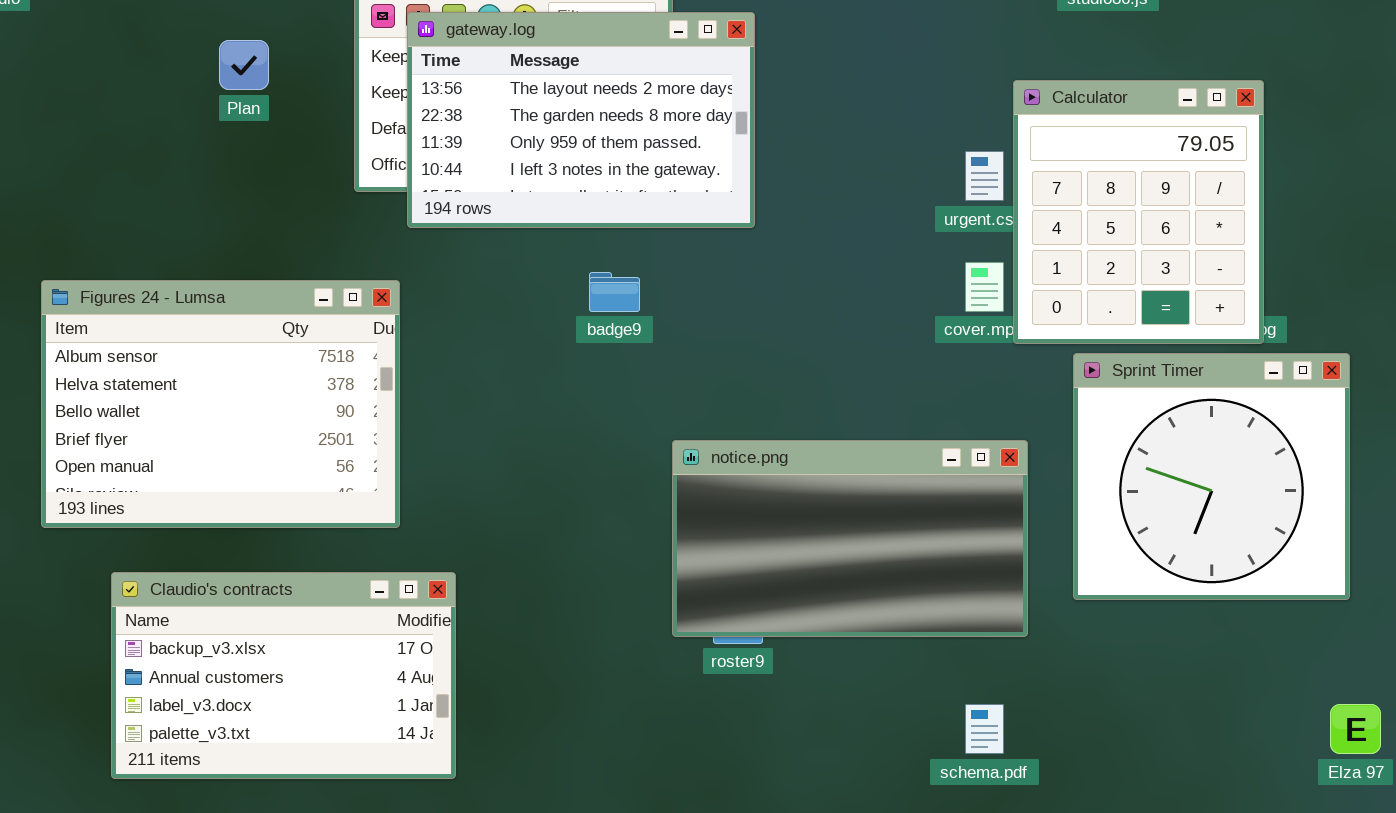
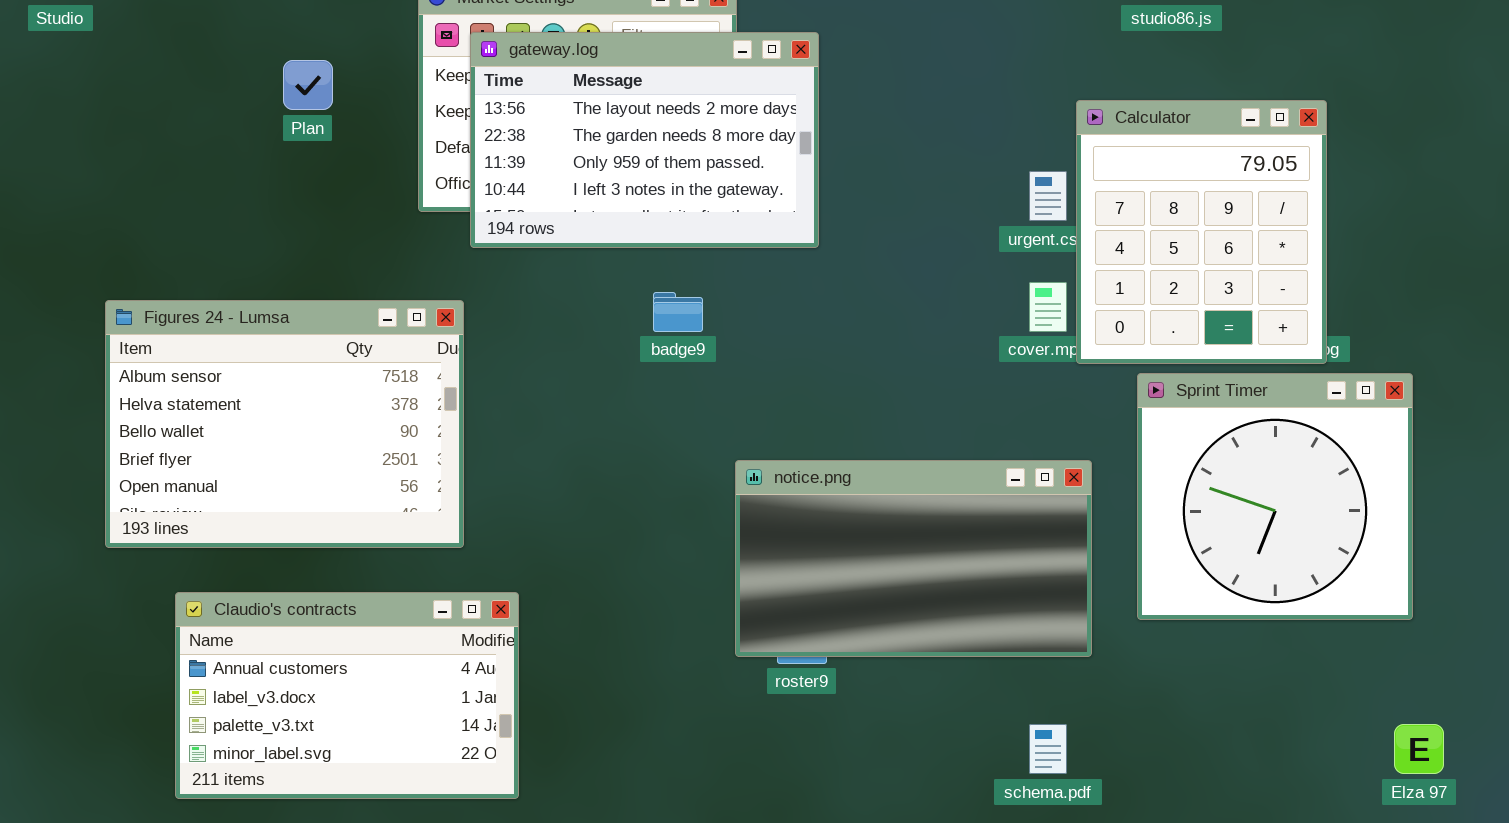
Claudio's contracts: [111,572,456,779] -> [175,592,519,799], scrolled down 1 row

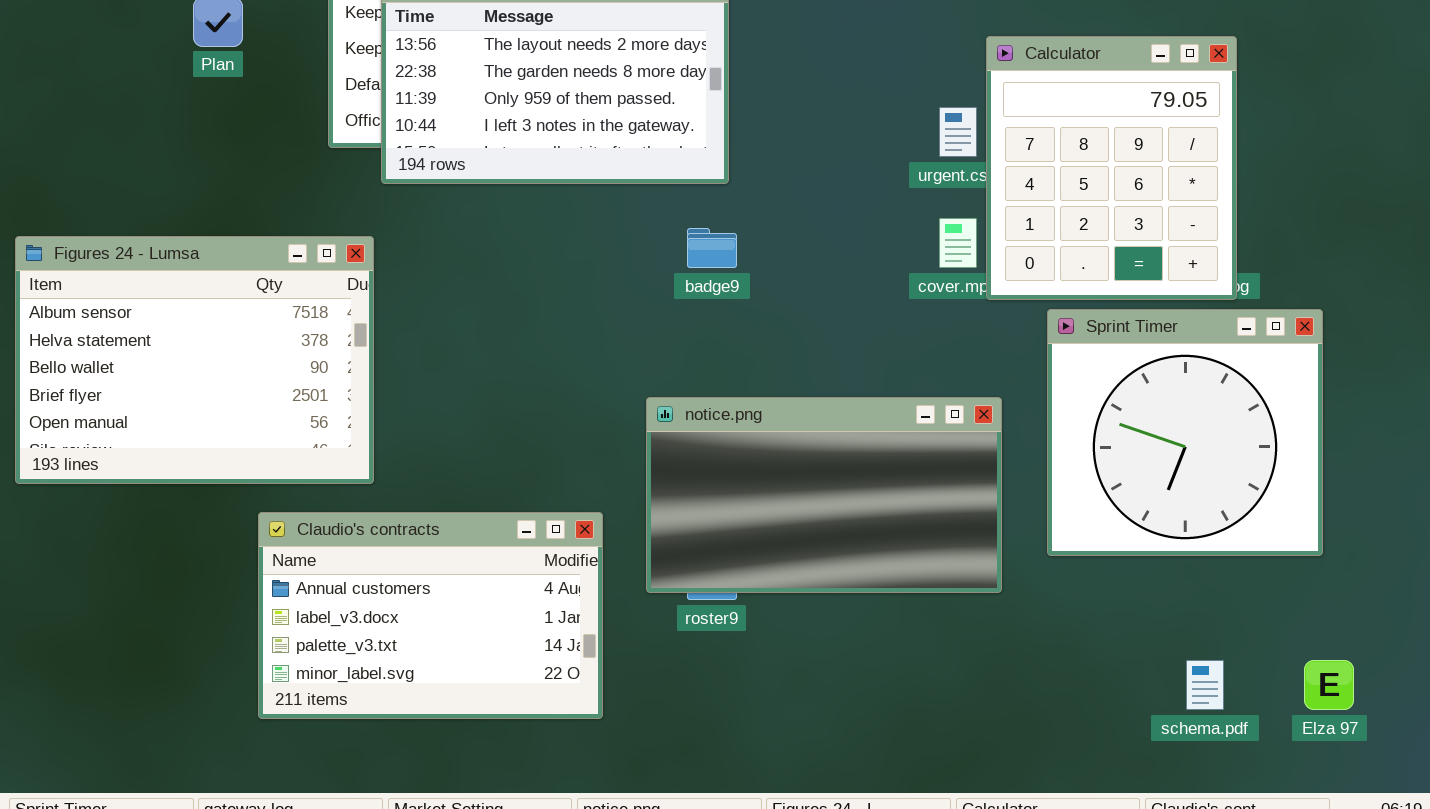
badge9: [653,292,703,332] -> [687,228,737,268], moved
Claudio's contracts: [175,592,519,799] -> [258,512,603,719], moved
schema.pdf: [1029,724,1067,774] -> [1186,660,1224,710], moved

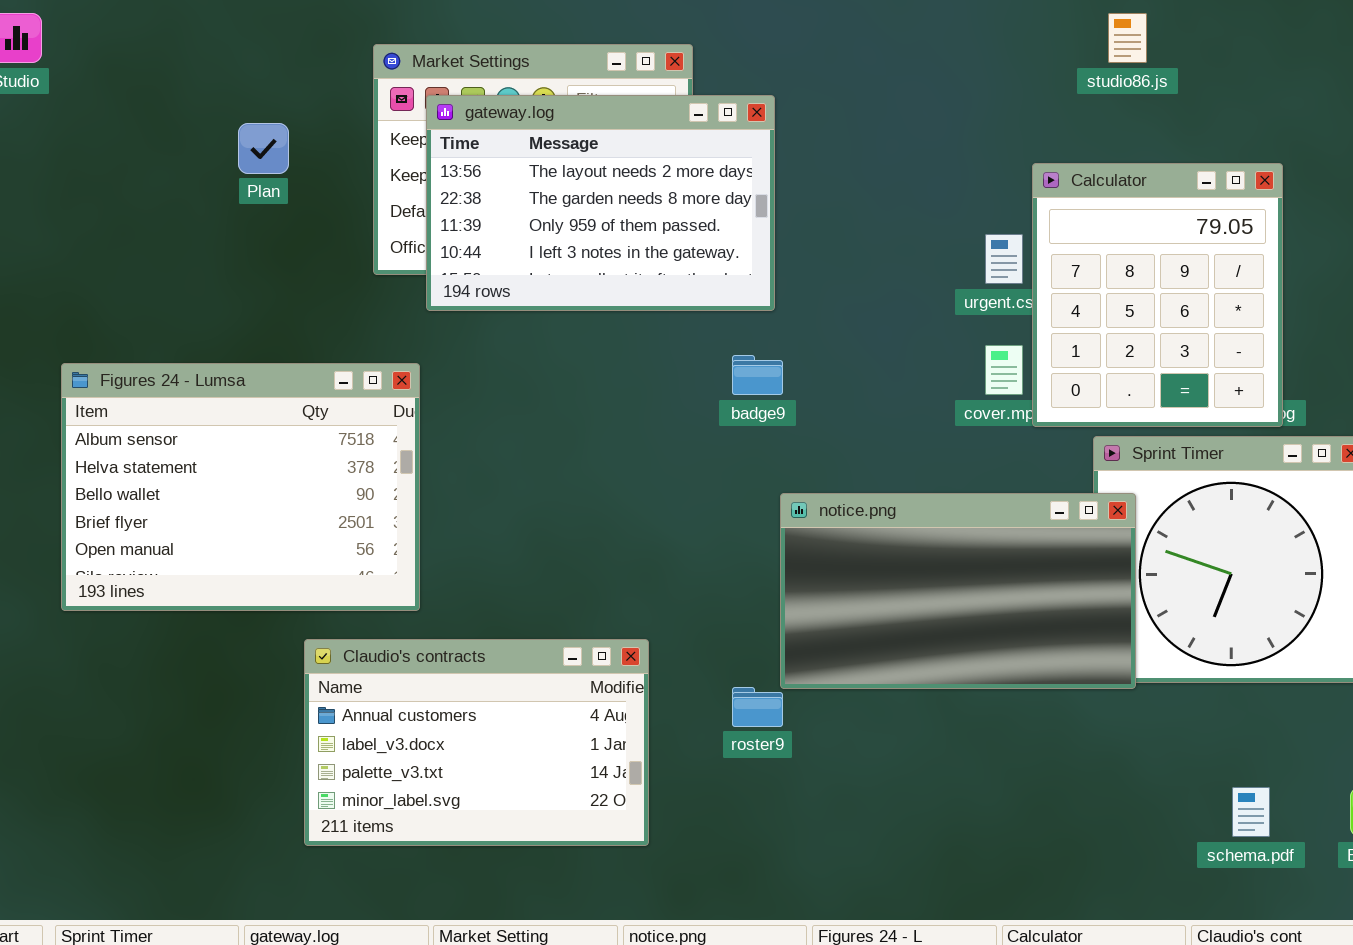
notice.png: [646,397,1002,593] -> [780,493,1136,689], moved

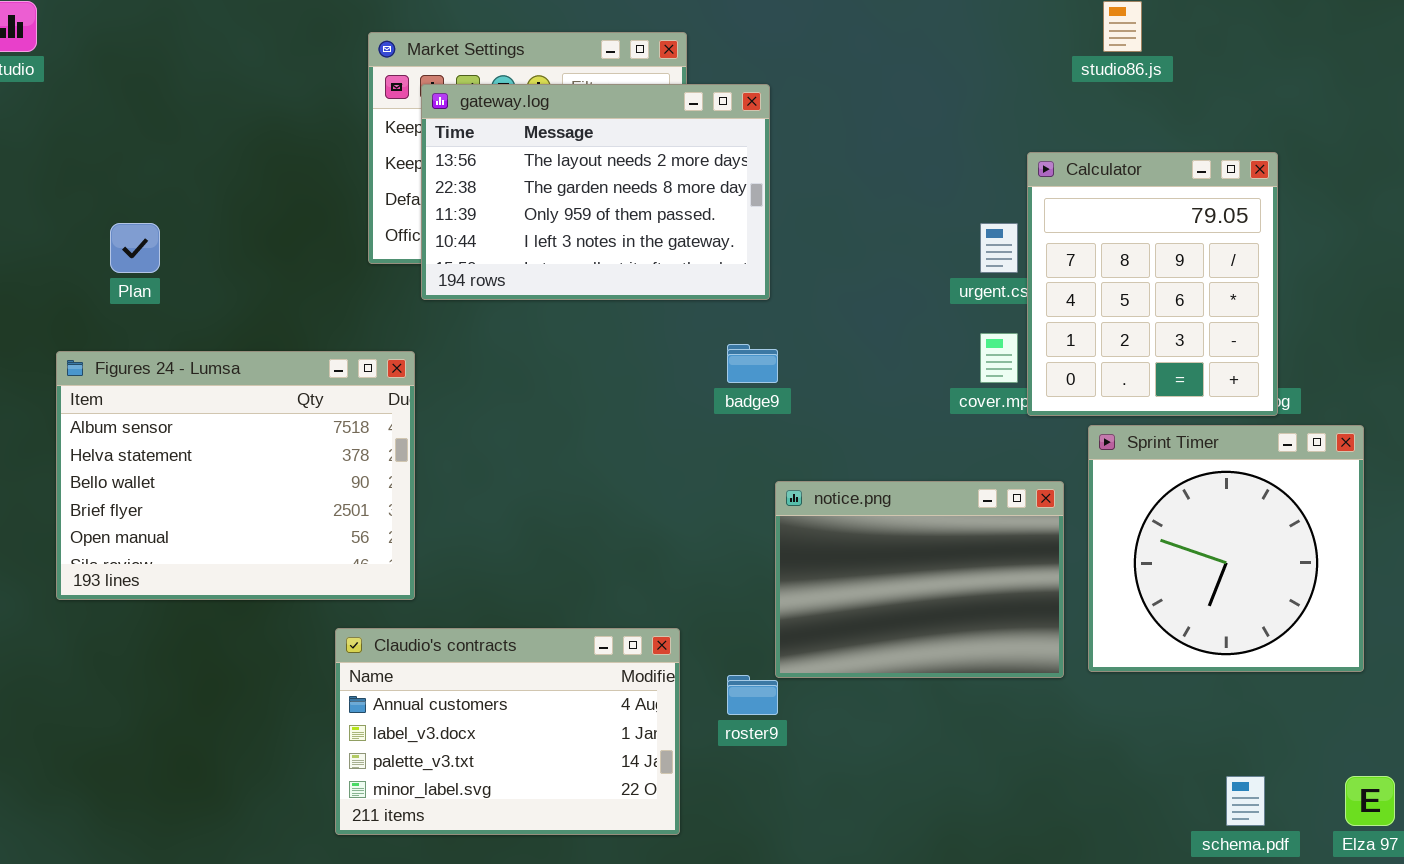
Plan: [238,123,289,174] -> [110,223,160,273], moved
notice.png: [780,493,1136,689] -> [775,481,1064,678], resized
Claudio's contracts: [304,639,649,846] -> [335,628,680,835], moved

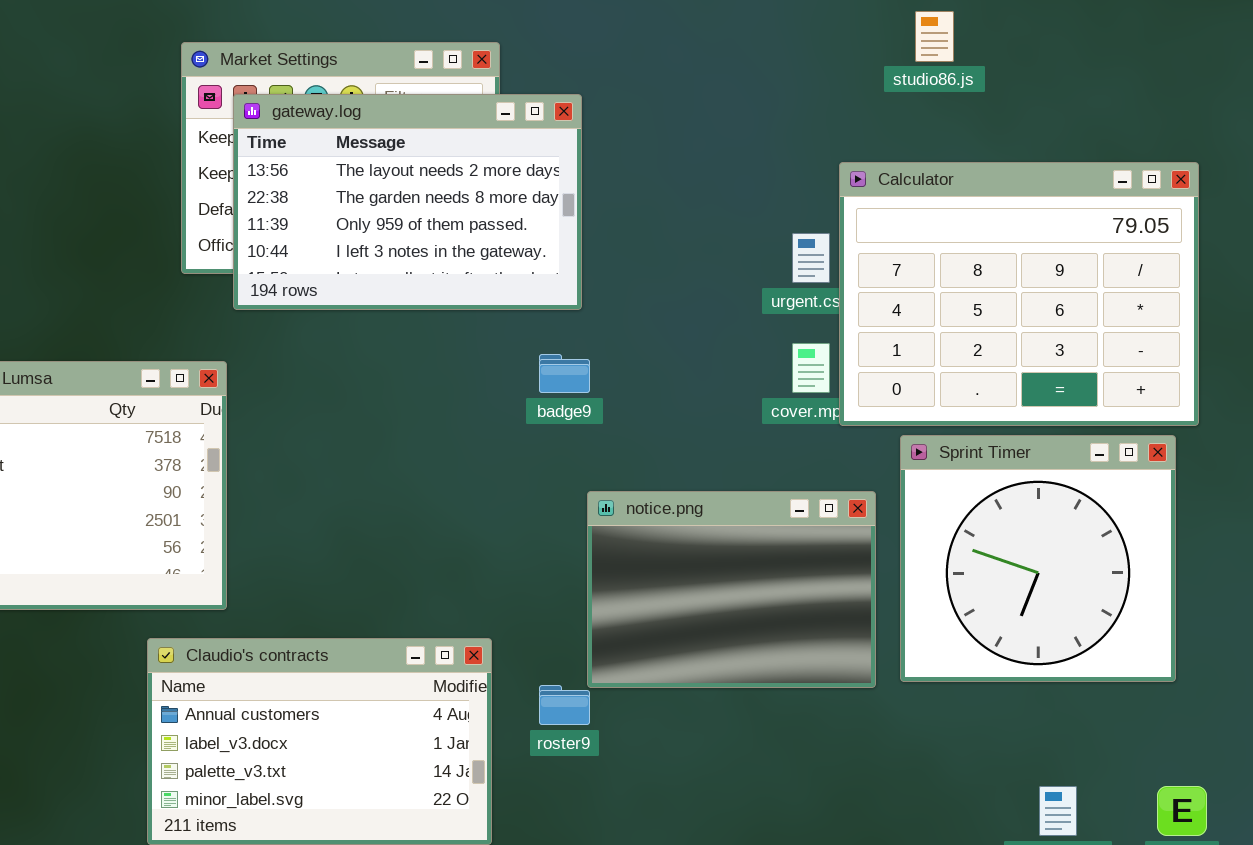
Calculator: [1027,152,1278,416] -> [839,162,1199,426], resized

